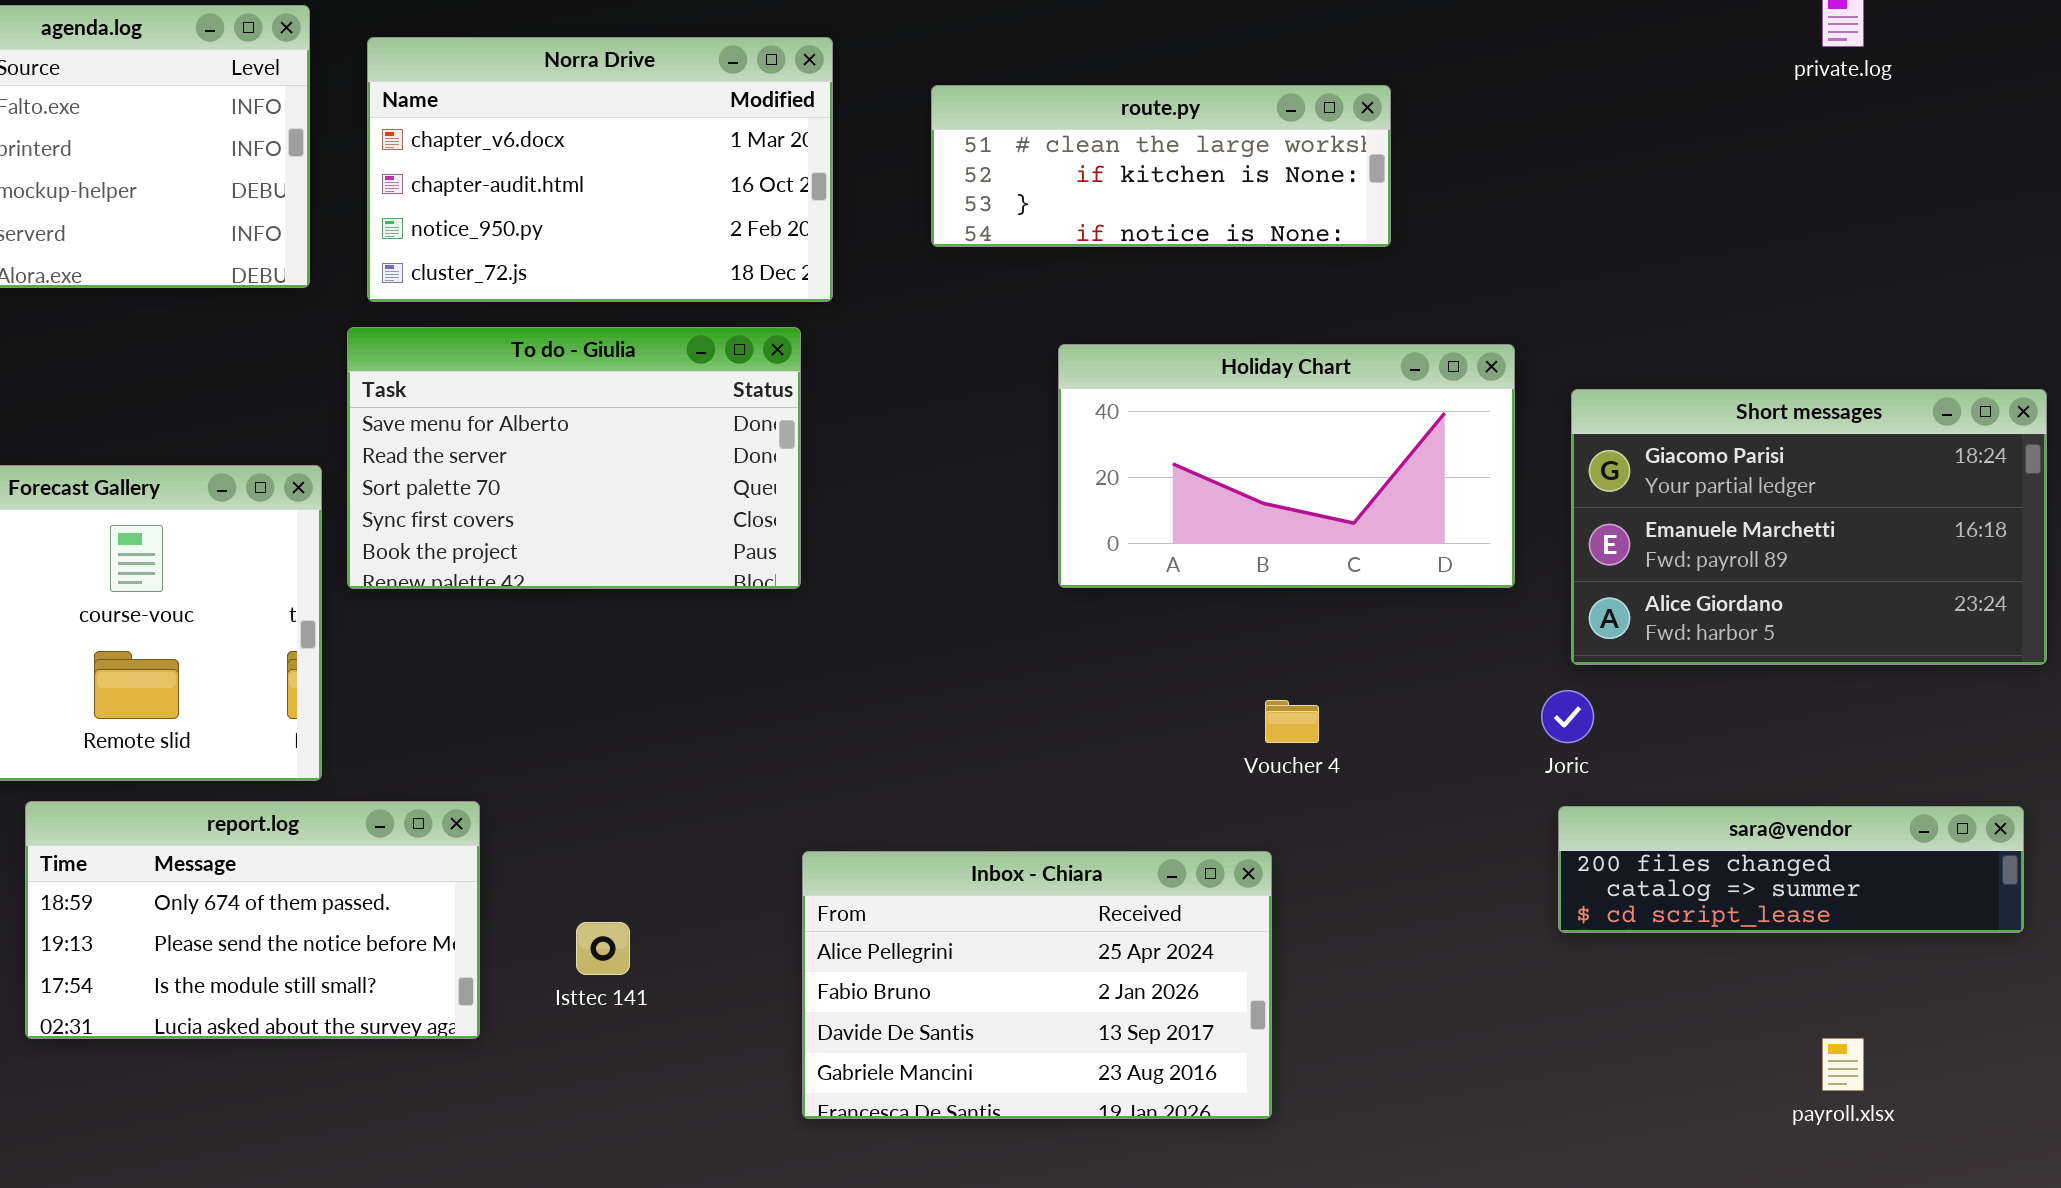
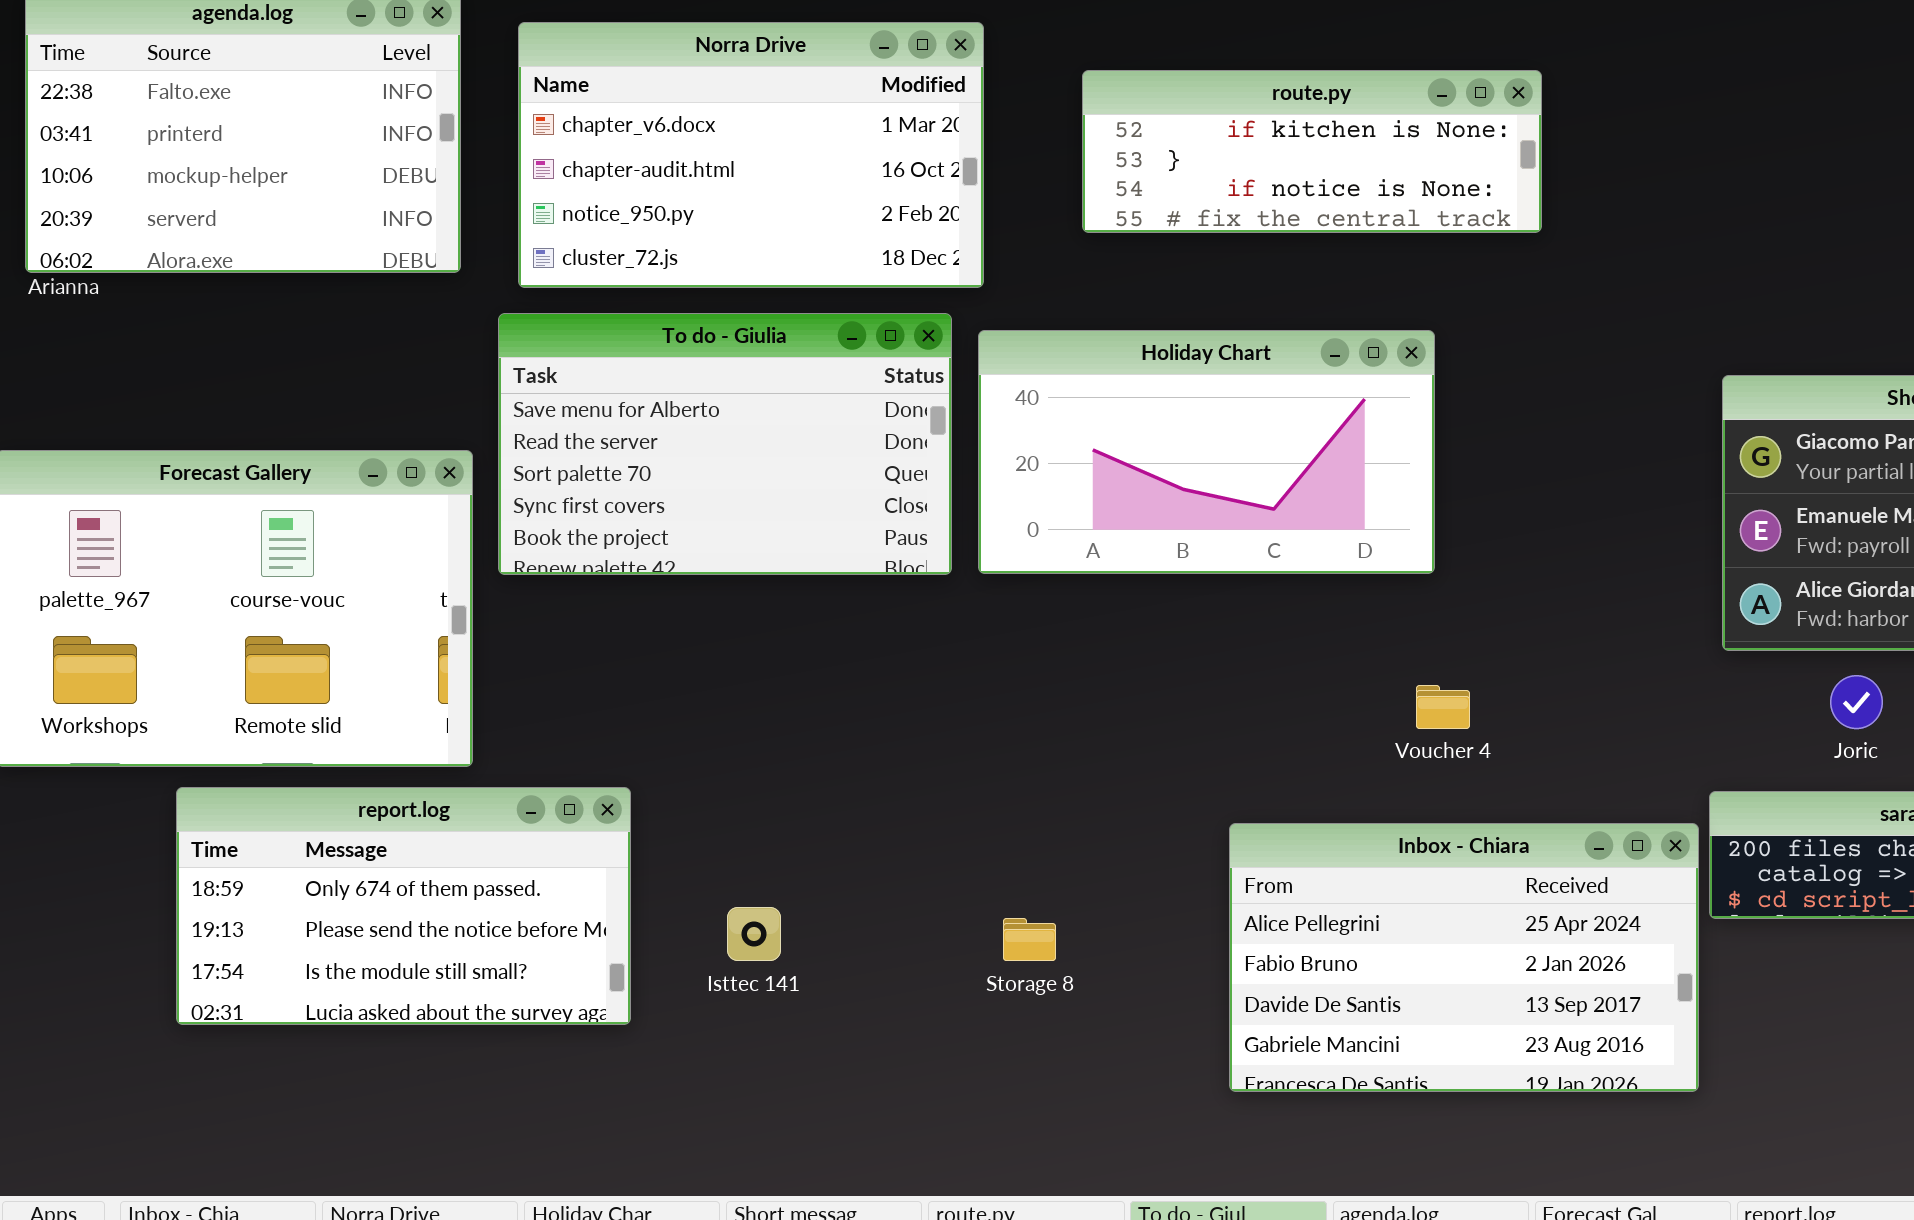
route.py: [931,85,1391,247] -> [1082,70,1542,233], scrolled down 1 row
Holiday Chart: [1058,344,1515,588] -> [978,330,1435,574], moved
Joric: [1541,690,1594,743] -> [1830,675,1883,729], moved
Inbox - Chiara: [802,851,1272,1119] -> [1229,823,1699,1092], moved

